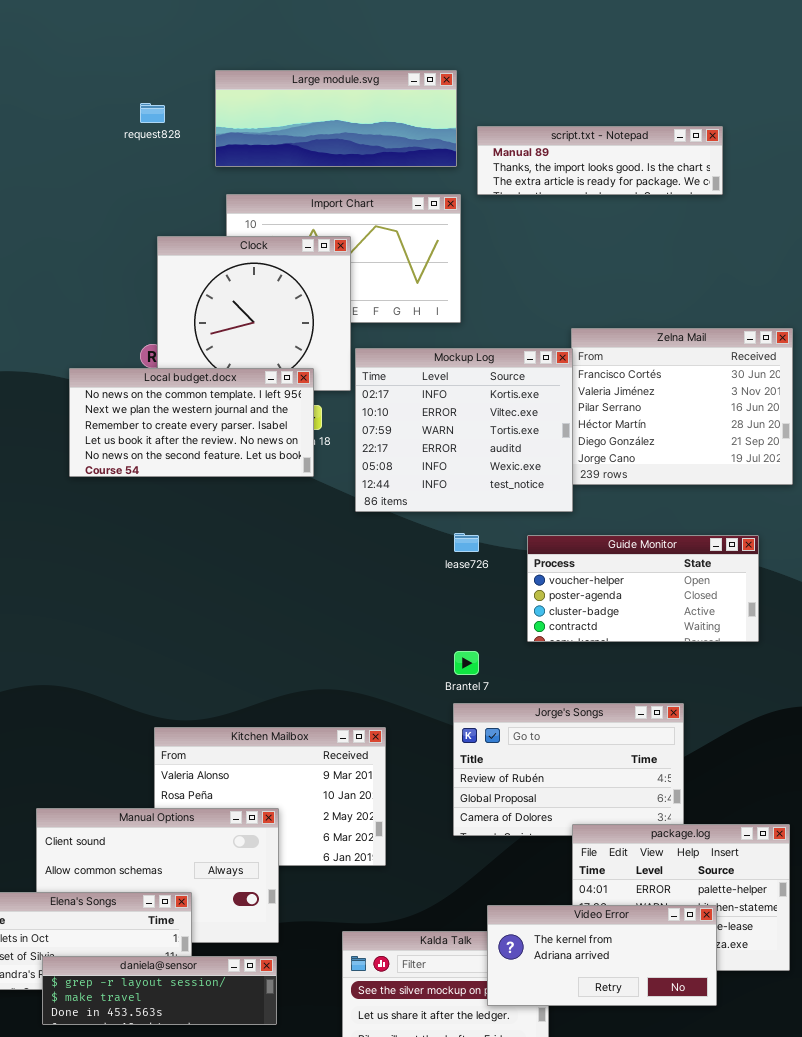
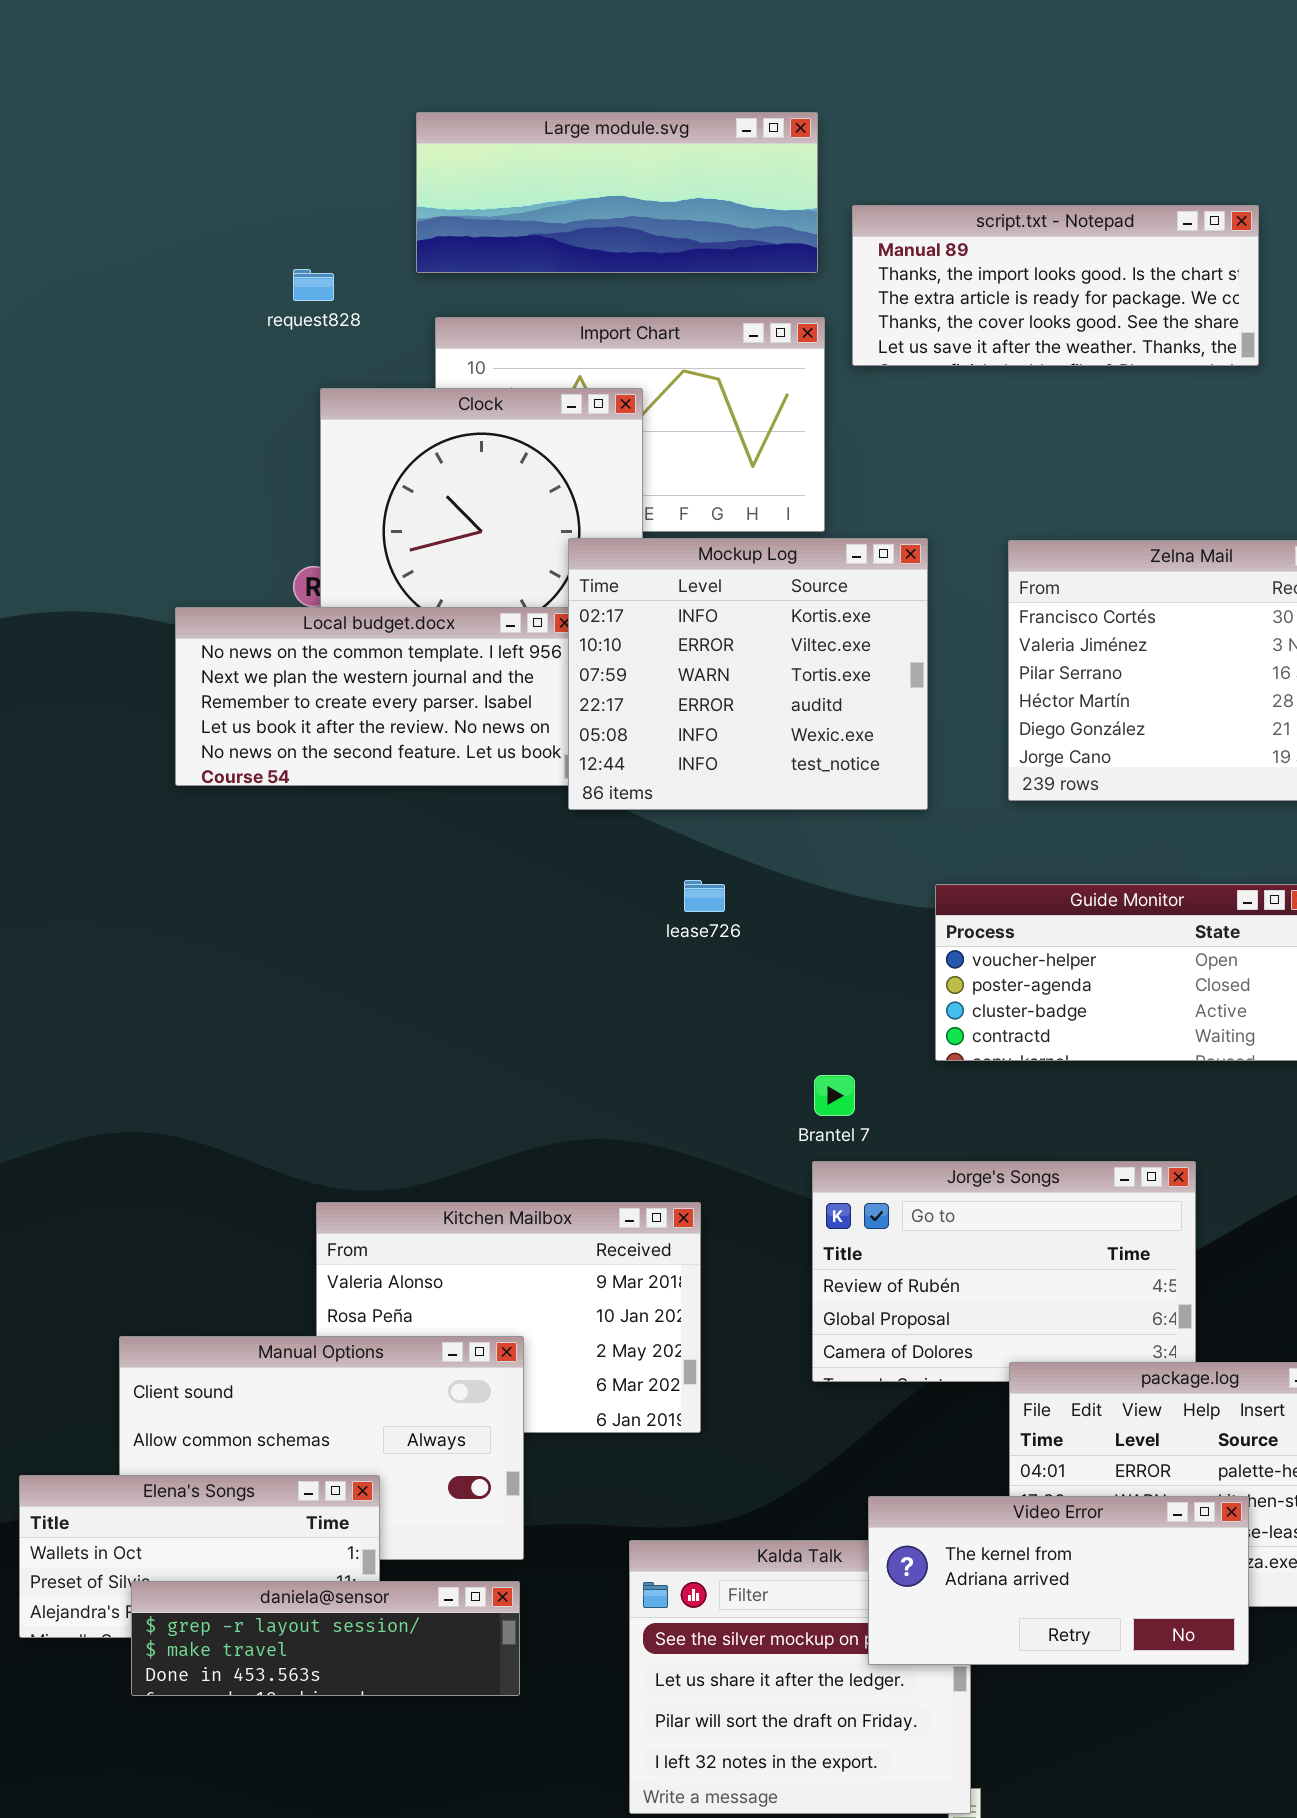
request828: [140,103,165,123] -> [293,269,334,301], moved
script.txt - Notepad: [477,126,723,195] -> [852,205,1259,366], resized
Mockup Log: [355,348,573,512] -> [568,538,928,810], moved
lease726: [454,533,479,552] -> [684,880,725,912], moved

